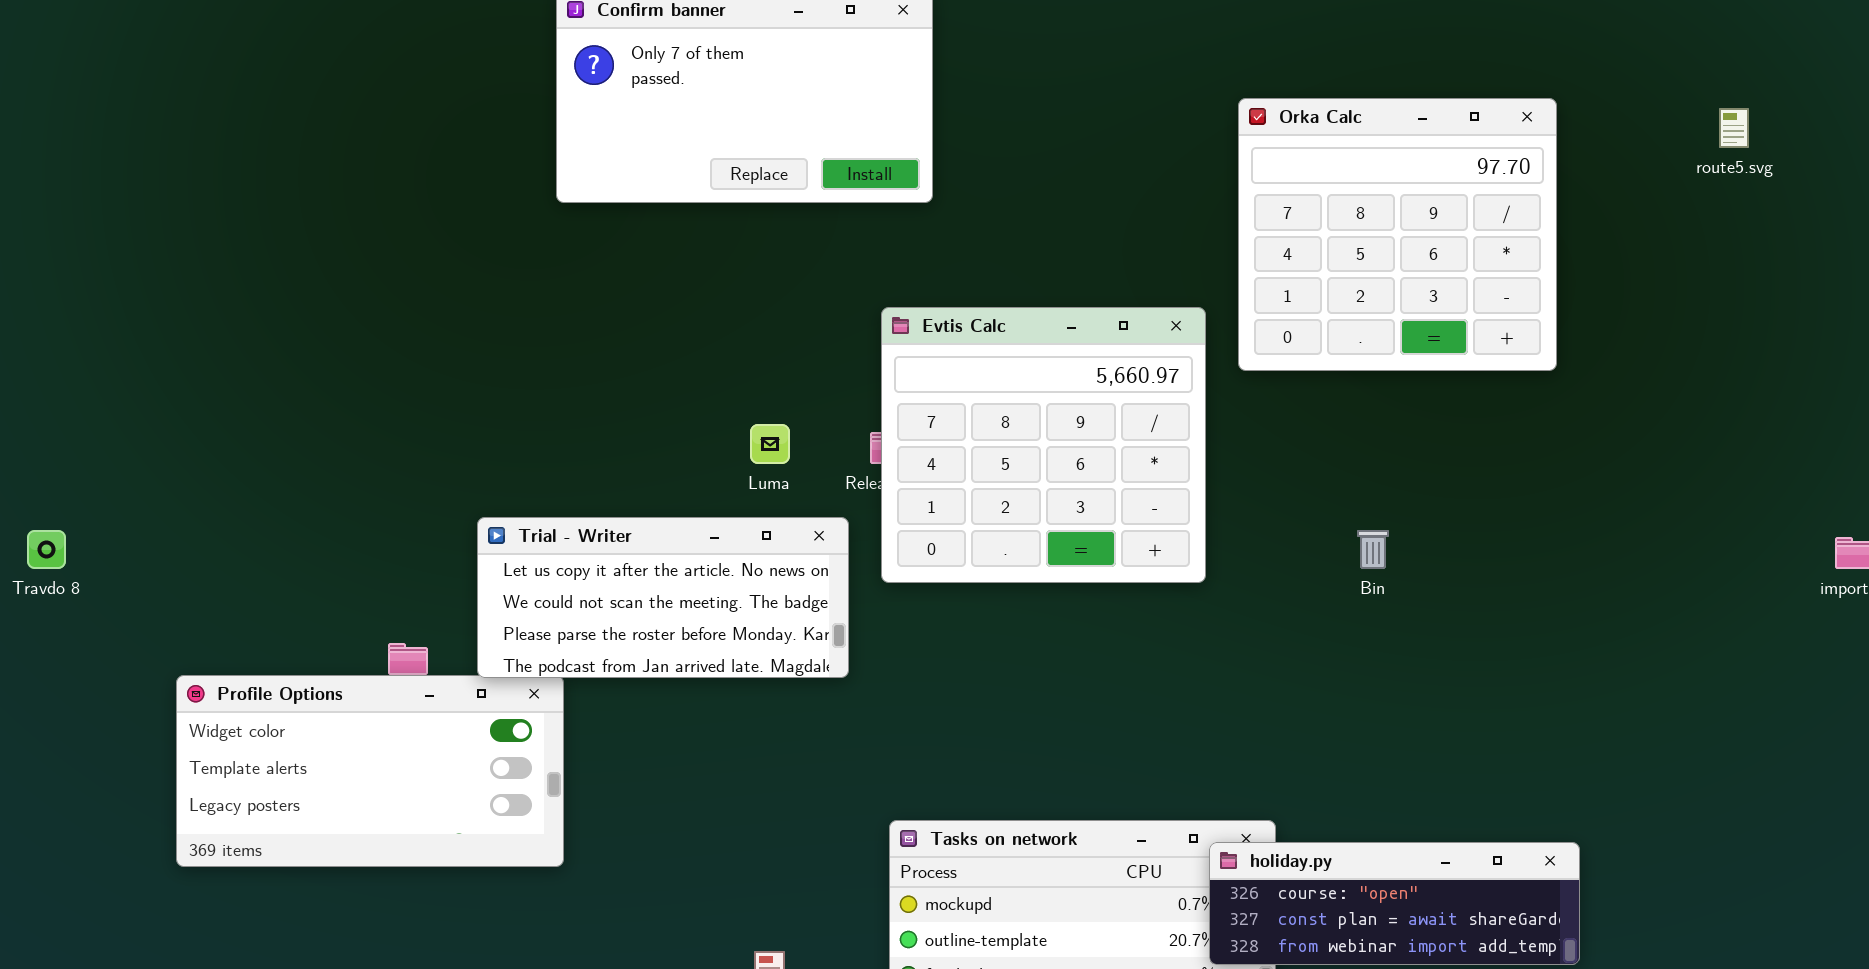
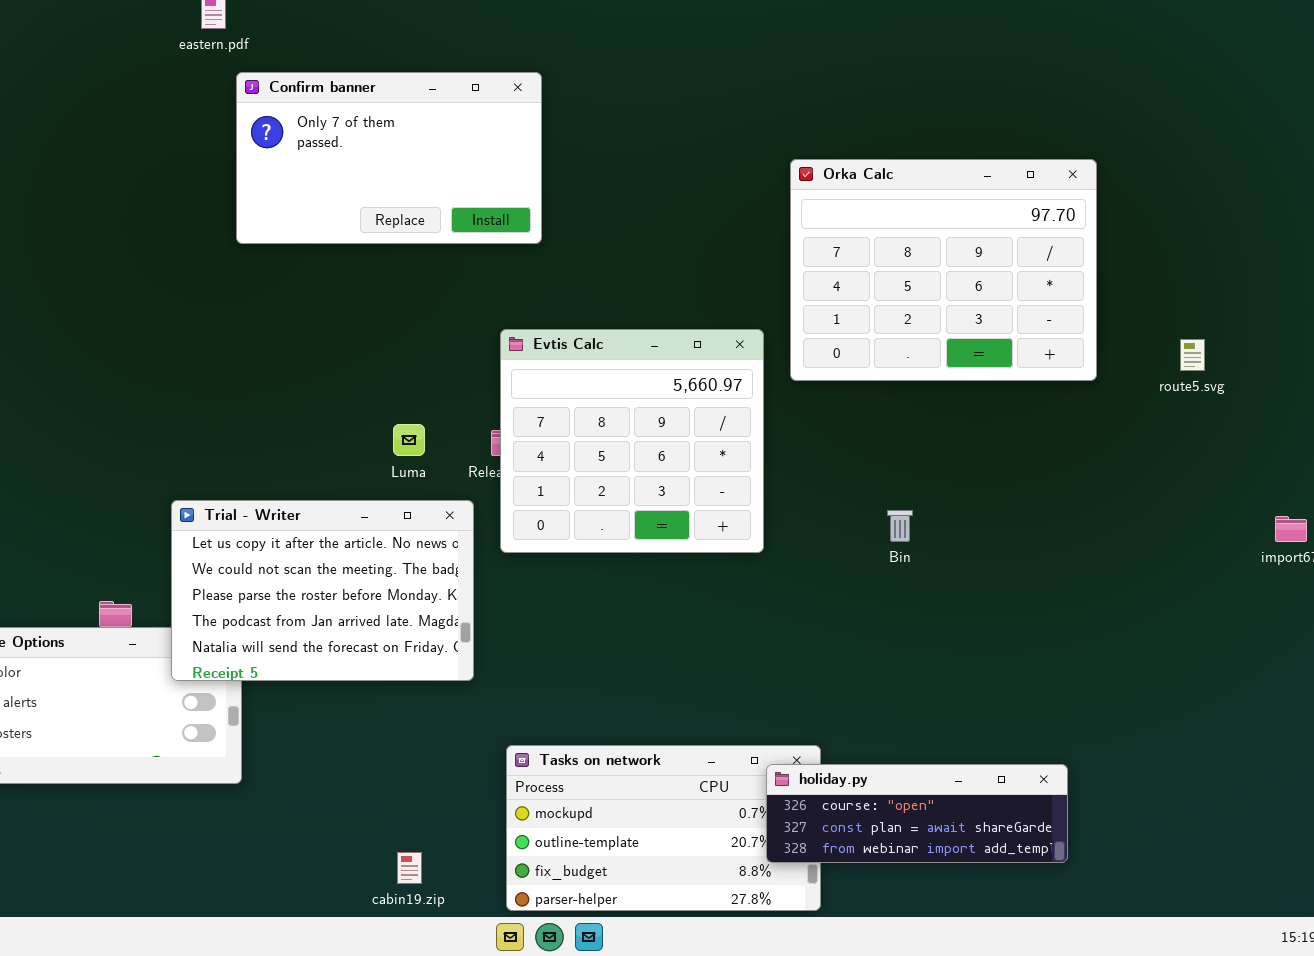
Orka Calc: [1238,98,1557,371] -> [790,159,1097,381], resized
route5.svg: [1719,108,1749,148] -> [1180,339,1205,371], moved
Trial - Writer: [477,517,849,678] -> [171,500,474,681], resized

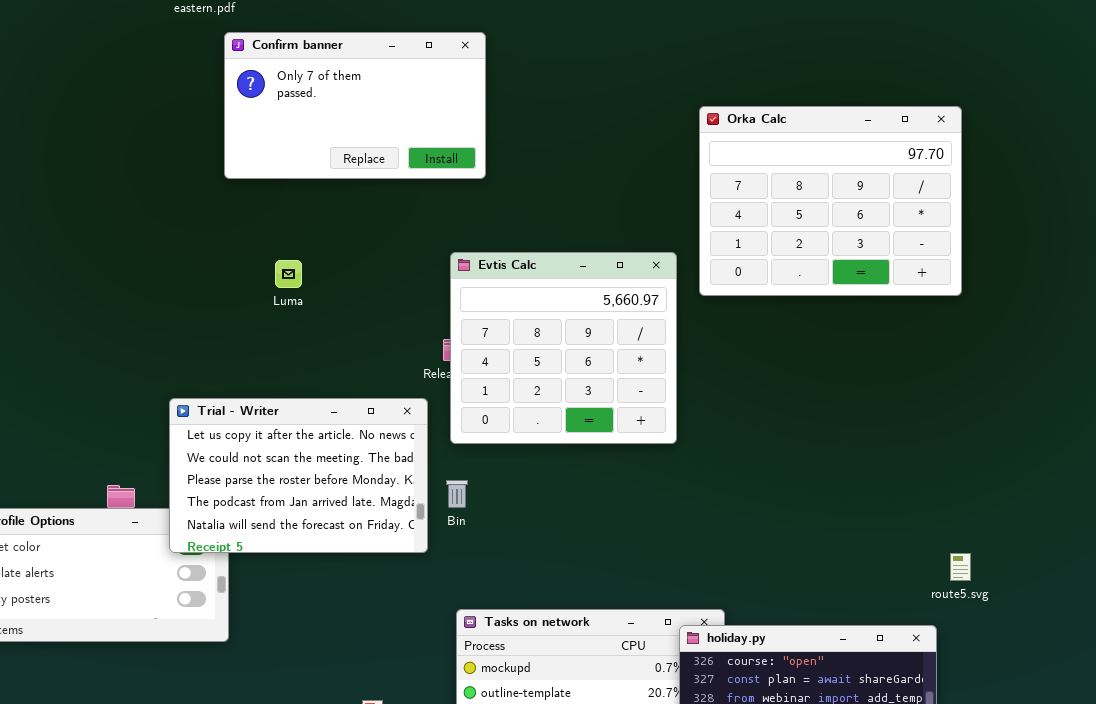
route5.svg: [1180,339,1205,371] -> [950,553,971,581], moved
Luma: [393,424,425,456] -> [275,260,302,288], moved
Bin: [887,510,913,542] -> [446,480,468,508], moved

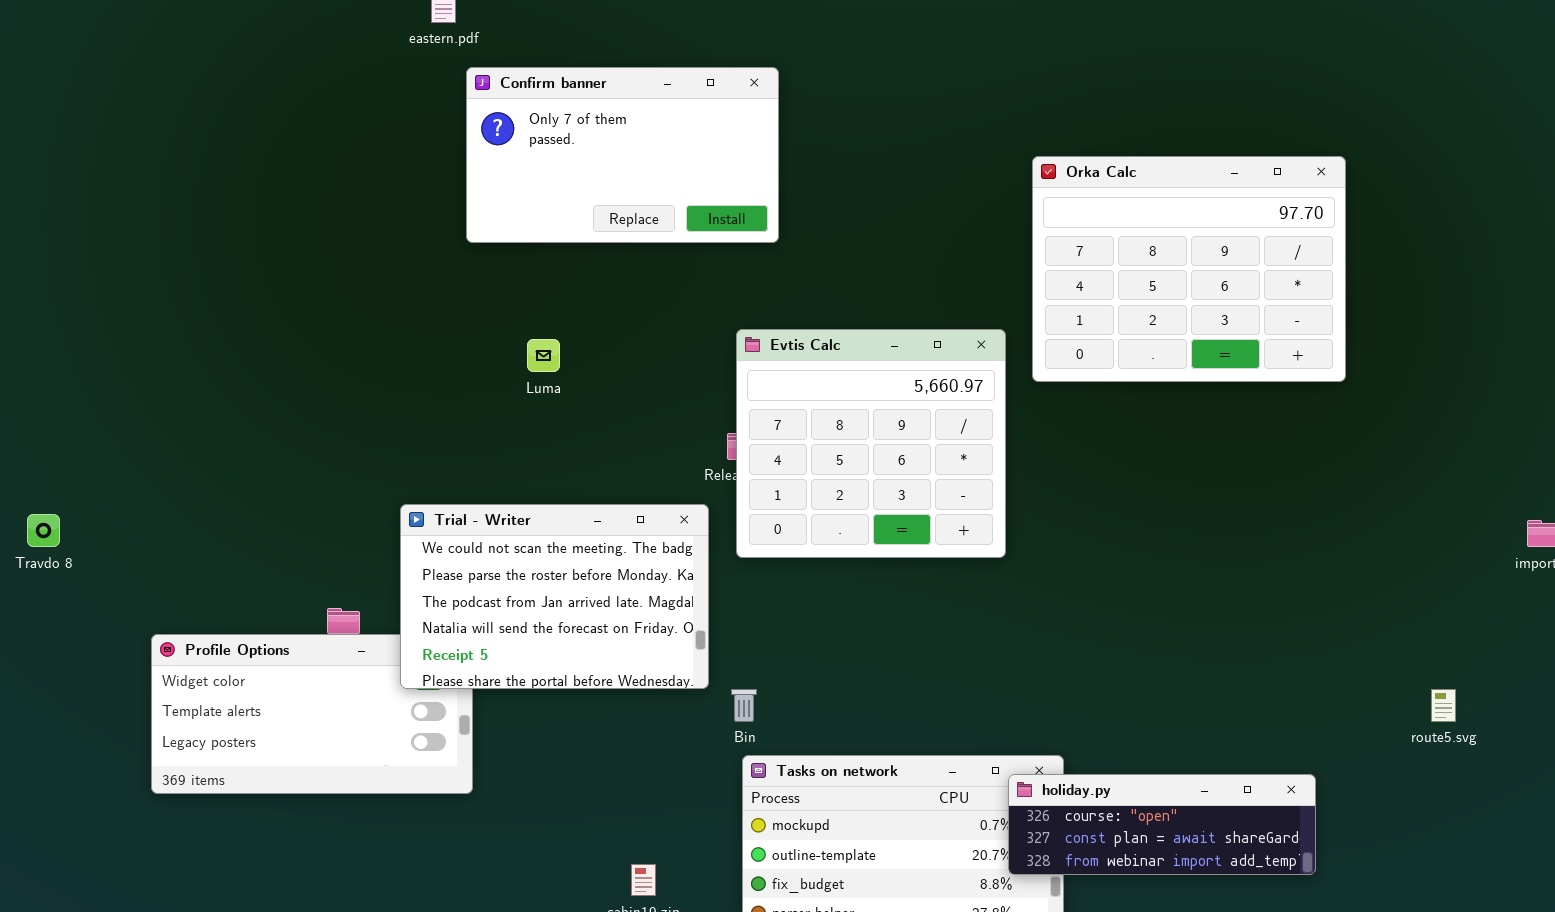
Trial - Writer: [169,398,428,553] -> [400,504,709,689], scrolled down 1 row
Bin: [446,480,468,508] -> [731,689,757,722], moved
route5.svg: [950,553,971,581] -> [1431,689,1456,722], moved

